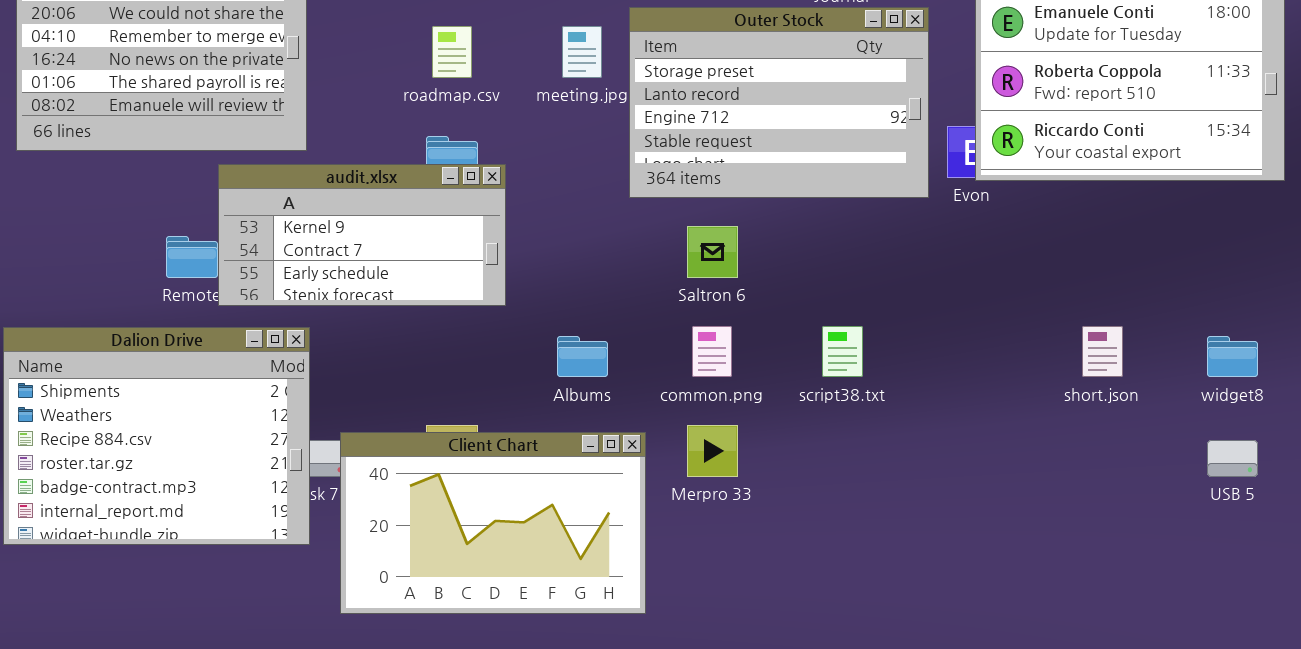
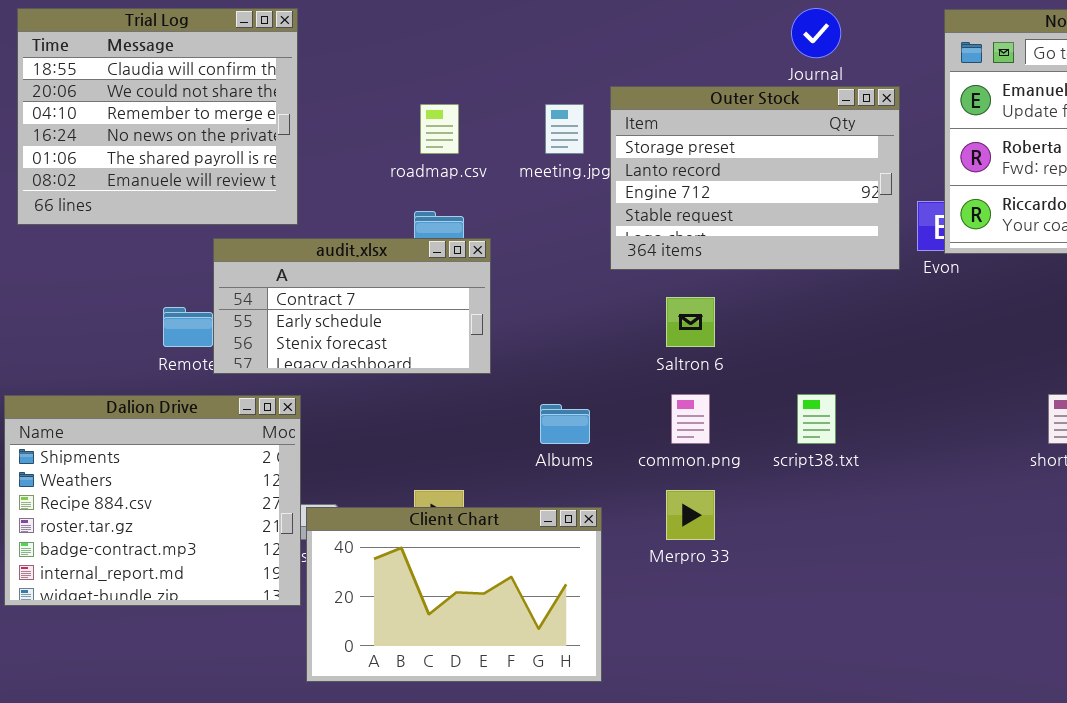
audit.xlsx: [218,164,506,306] -> [213,238,491,374], scrolled down 1 row
Client Chart: [340,432,646,614] -> [306,507,602,682], moved

